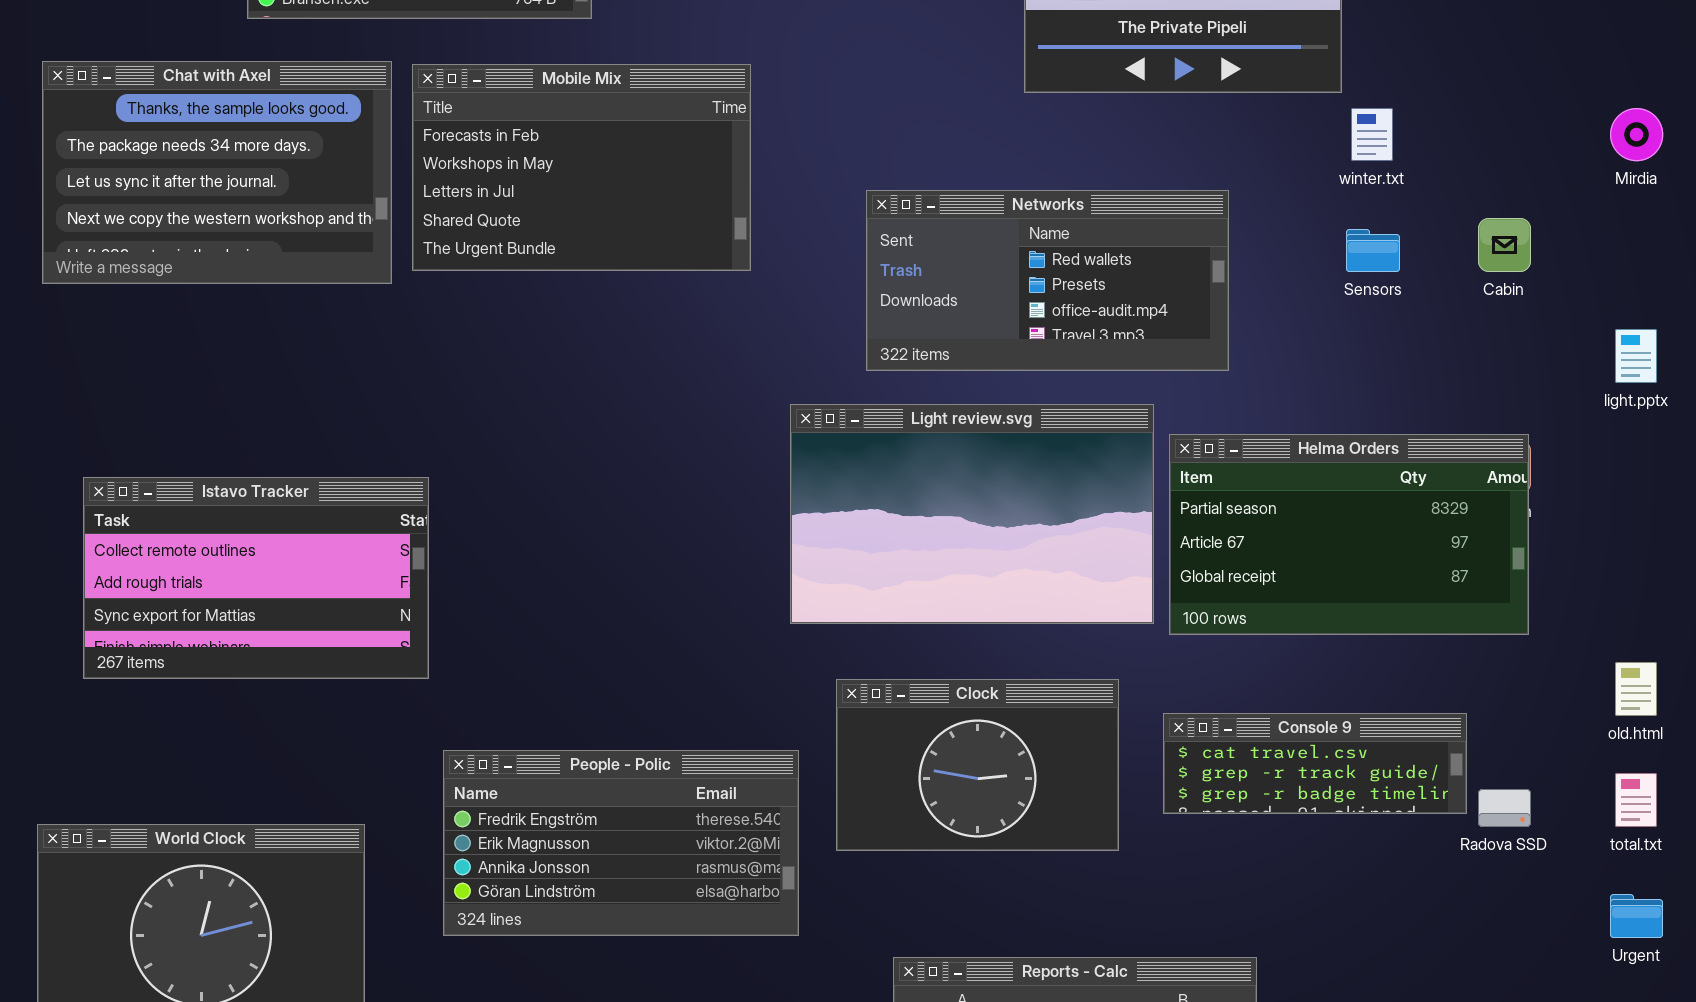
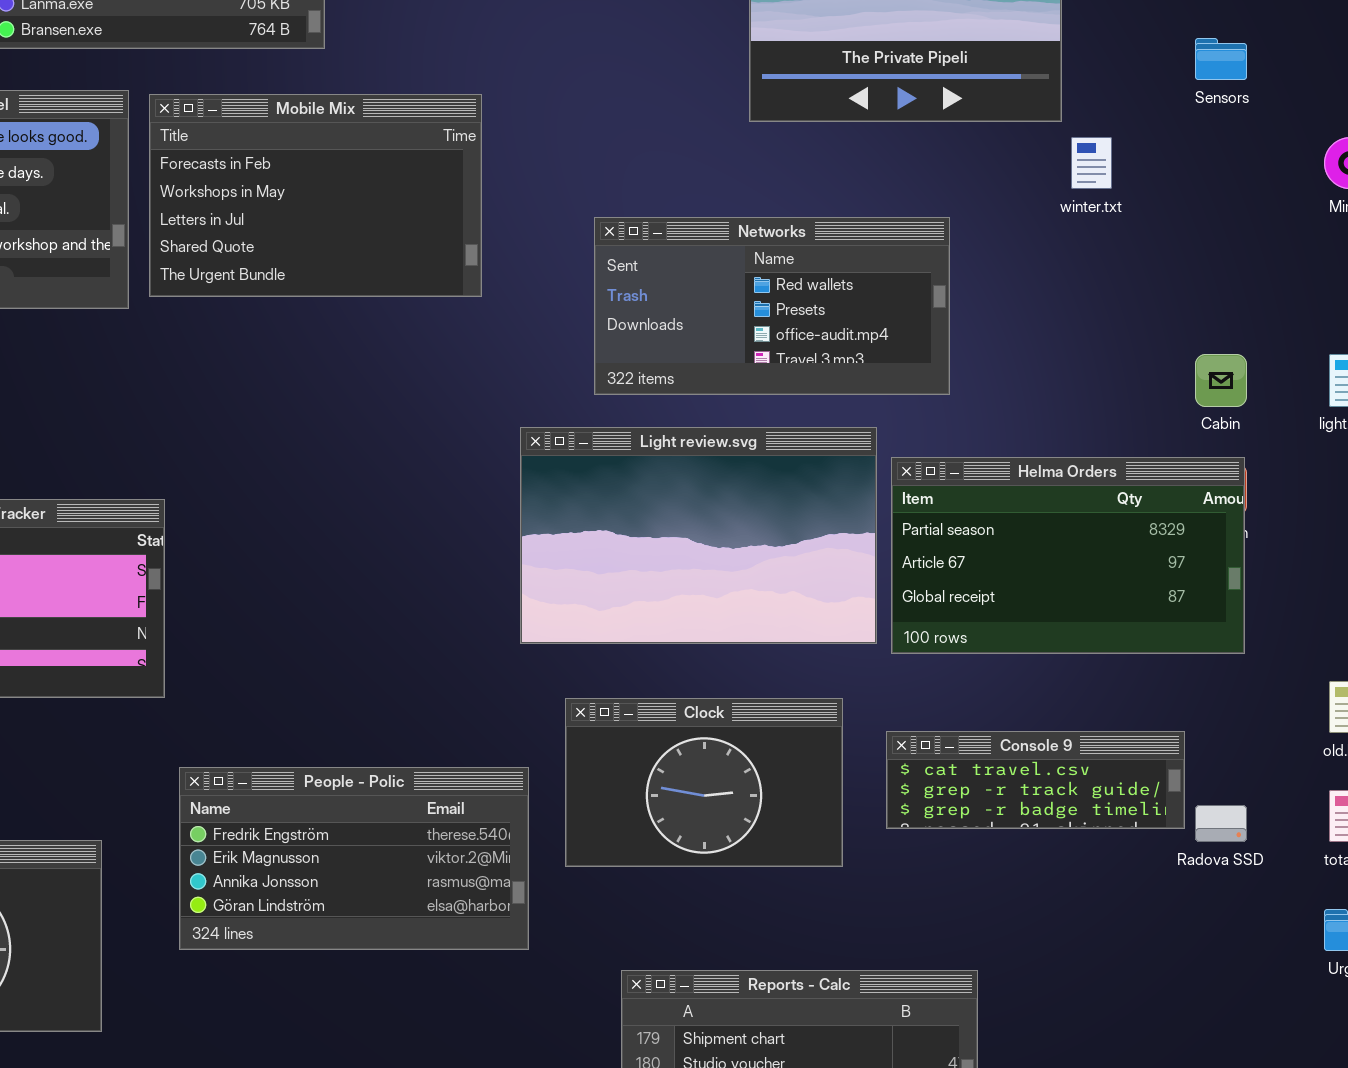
Cabin: [1478,218,1531,272] -> [1195,354,1247,407], moved
Sensors: [1346,229,1400,272] -> [1195,38,1247,80], moved

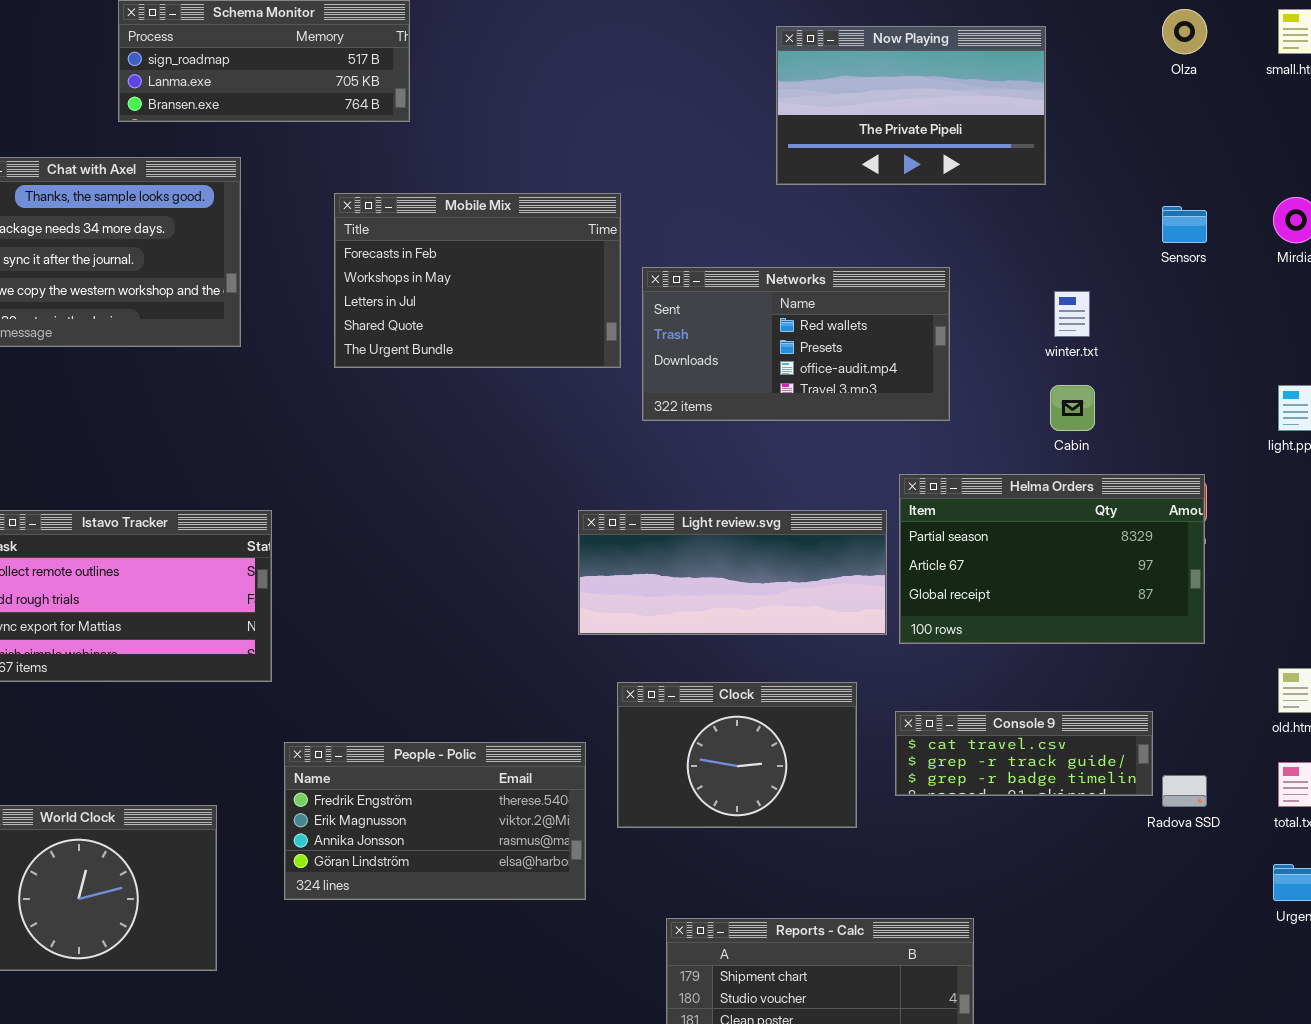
Sensors: [1195,38,1247,80] -> [1162,206,1207,243], moved
Mobile Mix: [149,94,482,297] -> [334,193,621,368], moved
winter.txt: [1071,137,1112,189] -> [1054,291,1090,337], moved
Cabin: [1195,354,1247,407] -> [1050,385,1095,431], moved
Light review.svg: [520,427,877,644] -> [578,510,887,635], resized

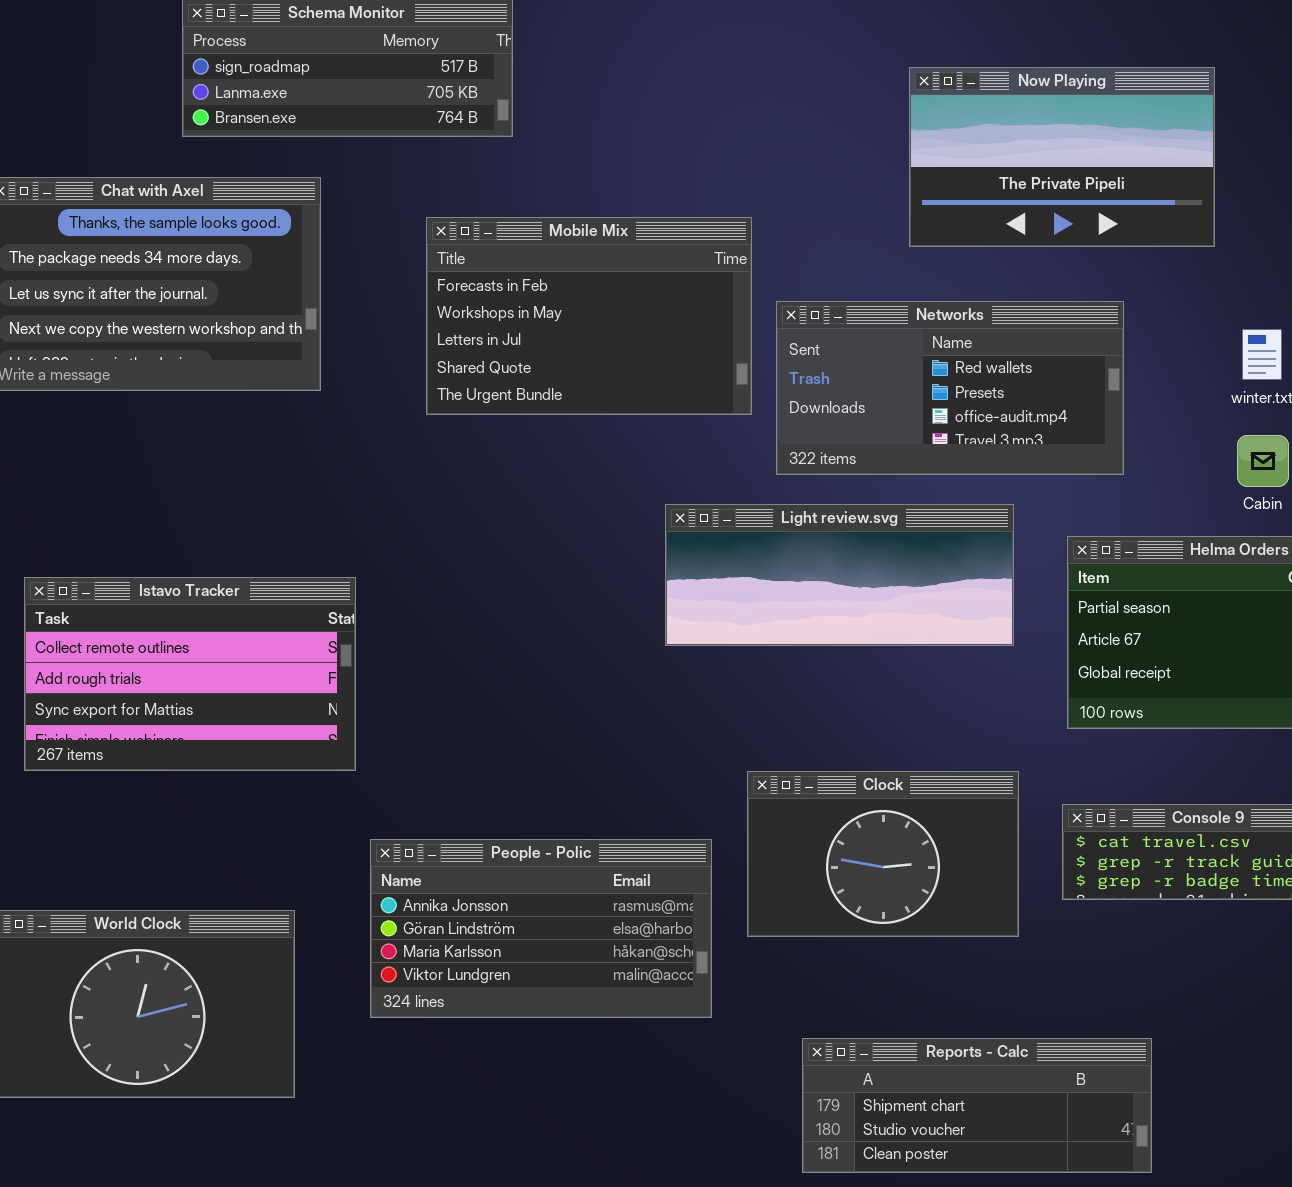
Now Playing: [776,26,1046,185] -> [909,67,1215,247], moved
Light review.svg: [578,510,887,635] -> [665,504,1014,646], moved
People - Polic: [284,742,586,900] -> [370,839,712,1018], scrolled down 2 rows

